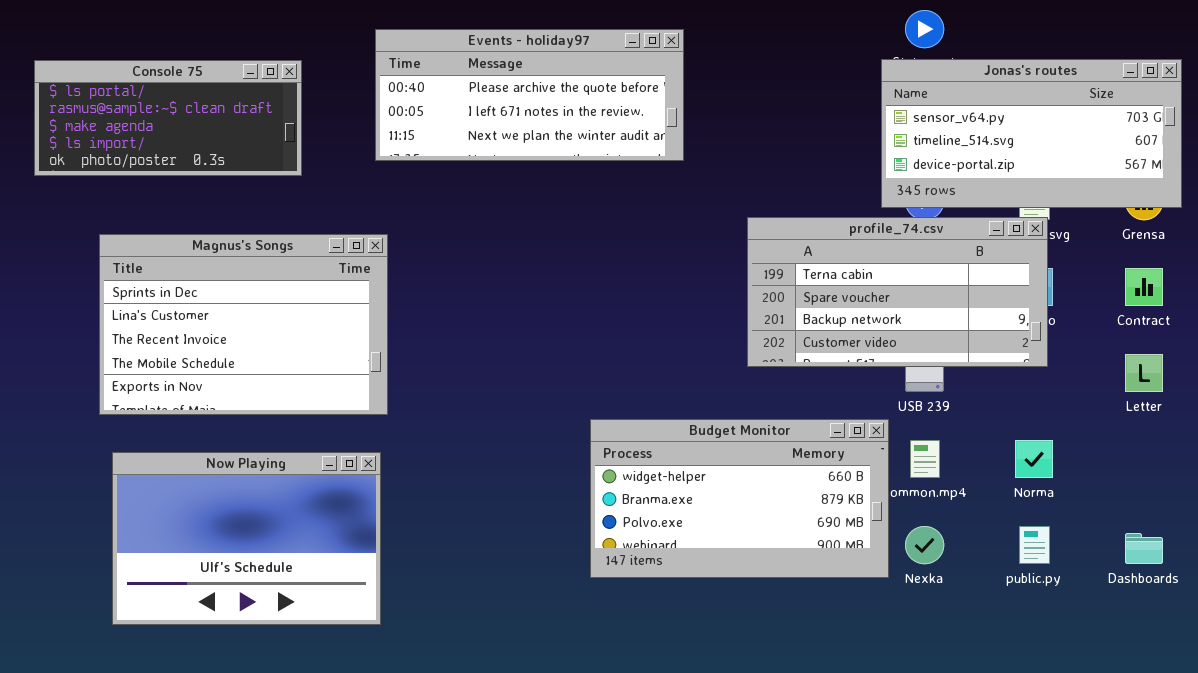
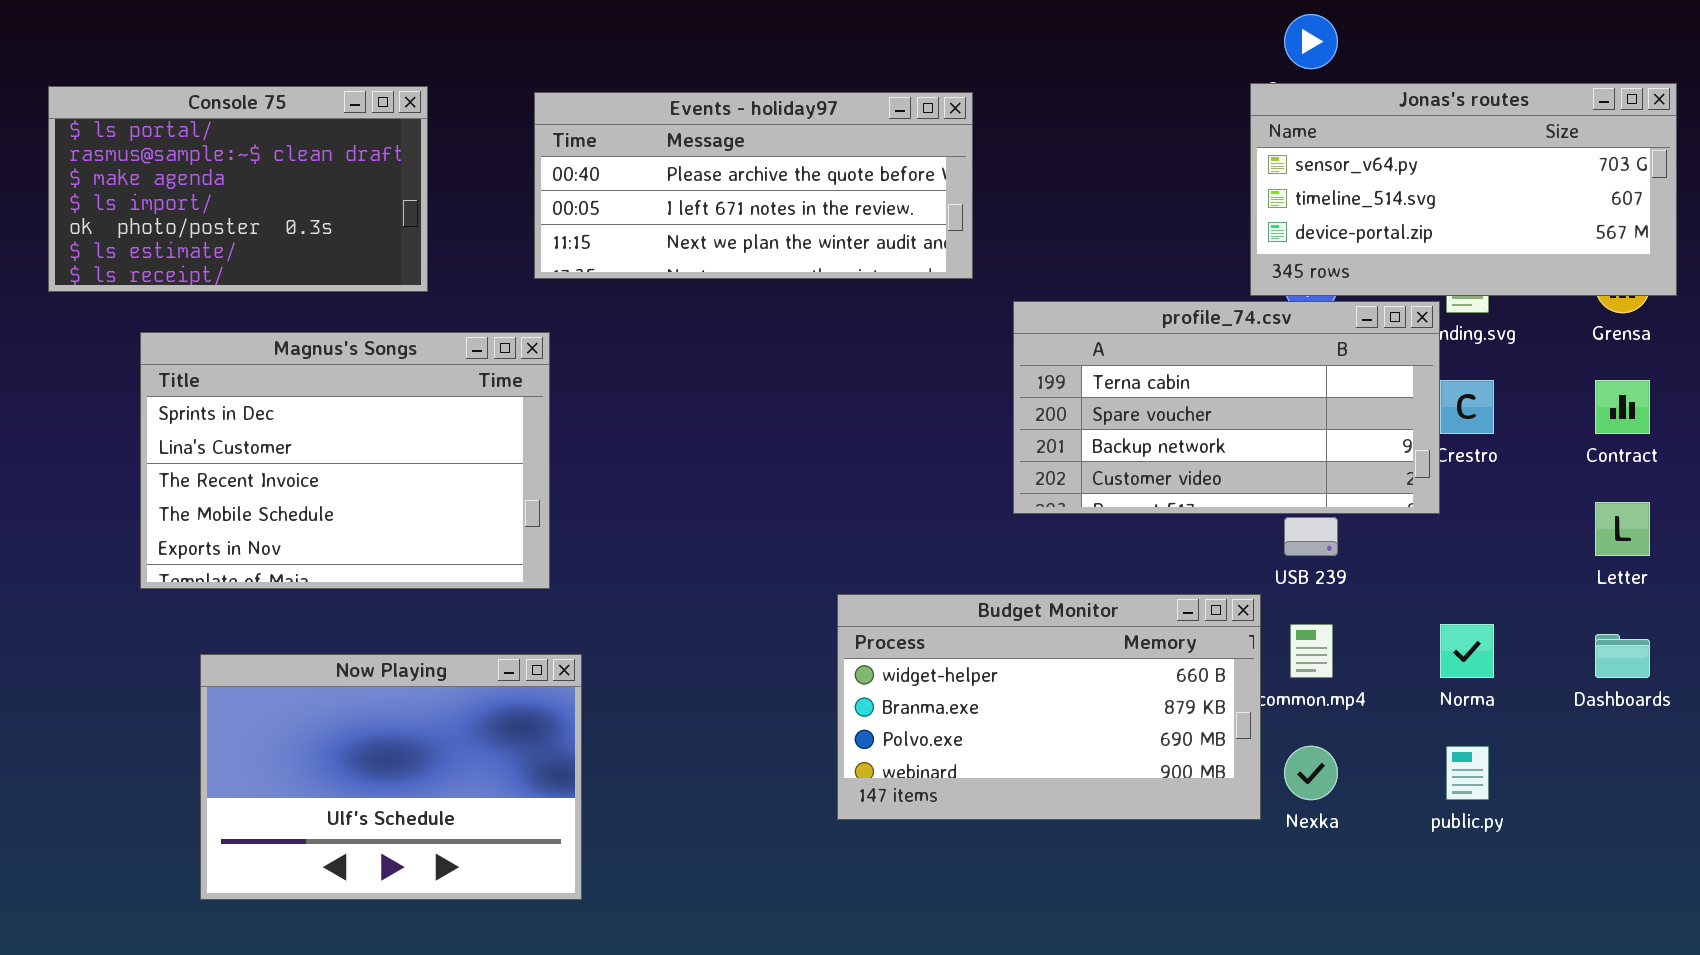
Events - holiday97: [375,29,684,161] -> [534,92,973,279], moved
Console 75: [34,60,302,176] -> [48,86,428,292], resized
profile_74.csv: [747,217,1048,367] -> [1013,301,1440,514], moved
Now Playing: [112,452,381,625] -> [200,654,582,900], moved
Dashboards: [1125,533,1163,564] -> [1595,634,1650,678], moved

